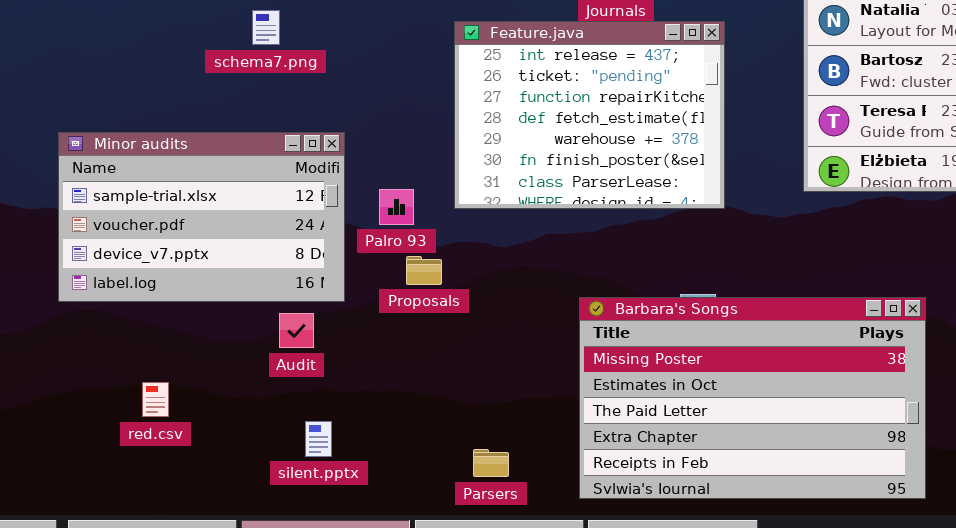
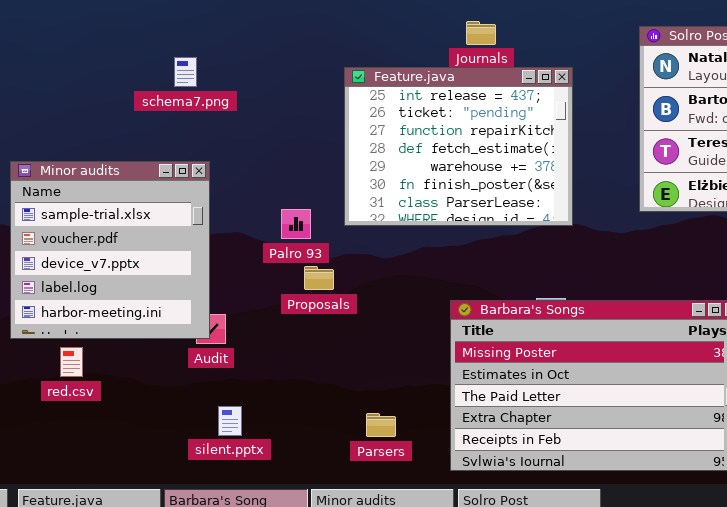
Minor audits: [58,132,345,302] -> [10,161,210,339], resized
red.csv: [142,382,169,417] -> [60,347,83,377], moved
Parsers: [473,449,509,477] -> [366,413,396,437], moved

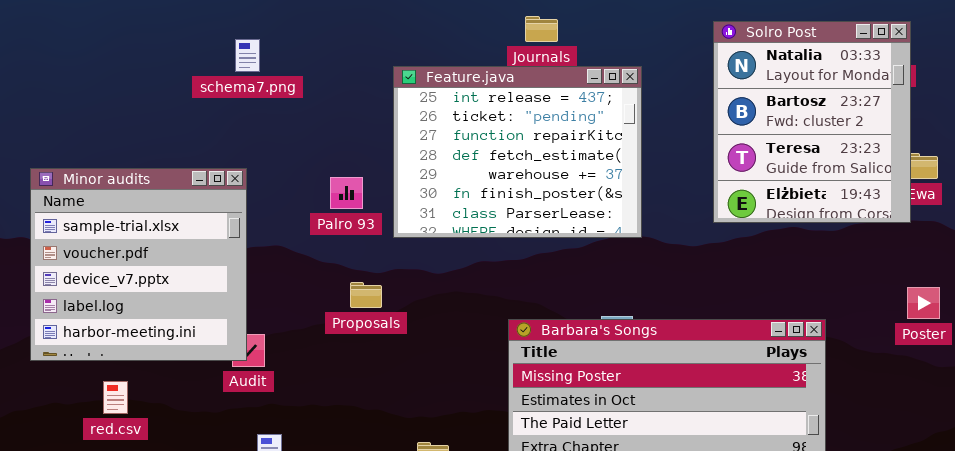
schema7.png: [174,57,197,87] -> [235,39,260,72], moved
Palro 93: [281,209,311,239] -> [330,177,363,209], moved
red.csv: [60,347,83,377] -> [103,381,128,414], moved

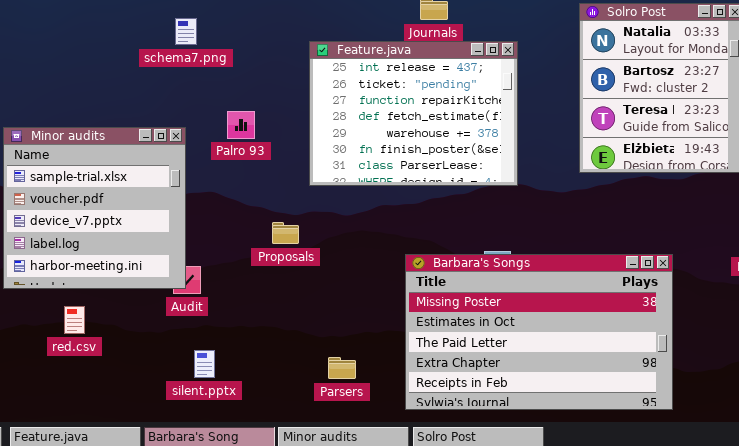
Palro 93: [330,177,363,209] -> [227,111,255,139], moved

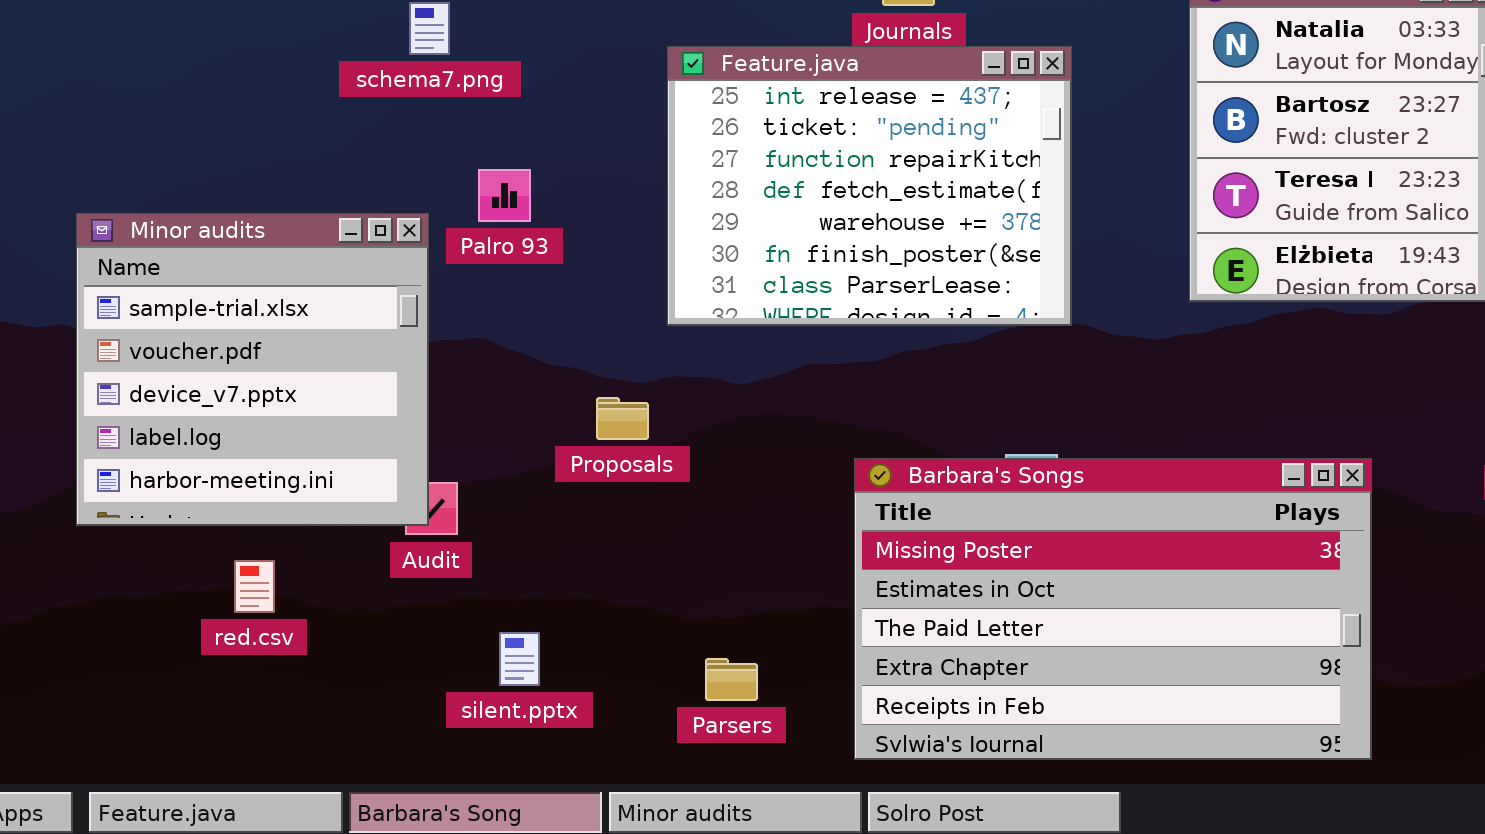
Palro 93: [227,111,255,139] -> [478,169,531,222], moved
red.csv: [64,306,85,334] -> [234,560,275,613], moved
silent.pptx: [194,350,215,378] -> [499,632,540,686], moved

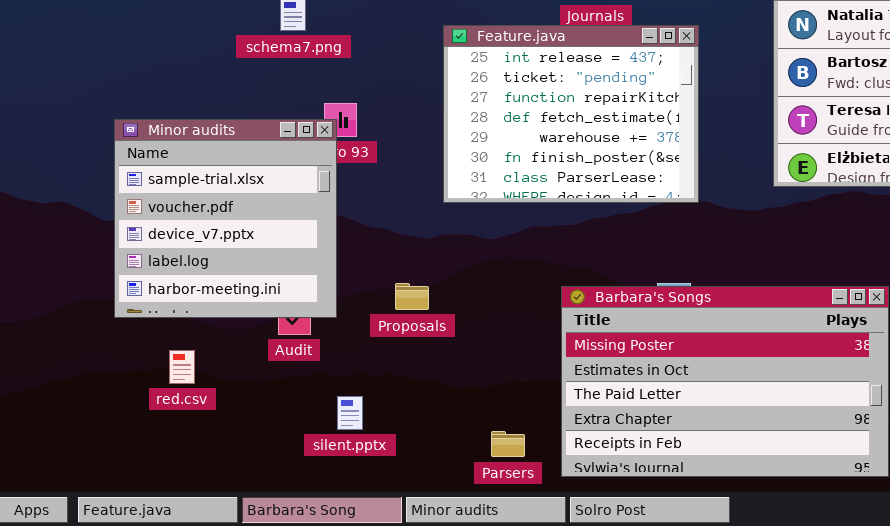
Minor audits: [76,213,429,526] -> [114,119,337,318], moved
Proposals: [596,397,649,440] -> [395,283,429,310], moved
Parsers: [705,658,758,701] -> [491,431,525,457], moved

